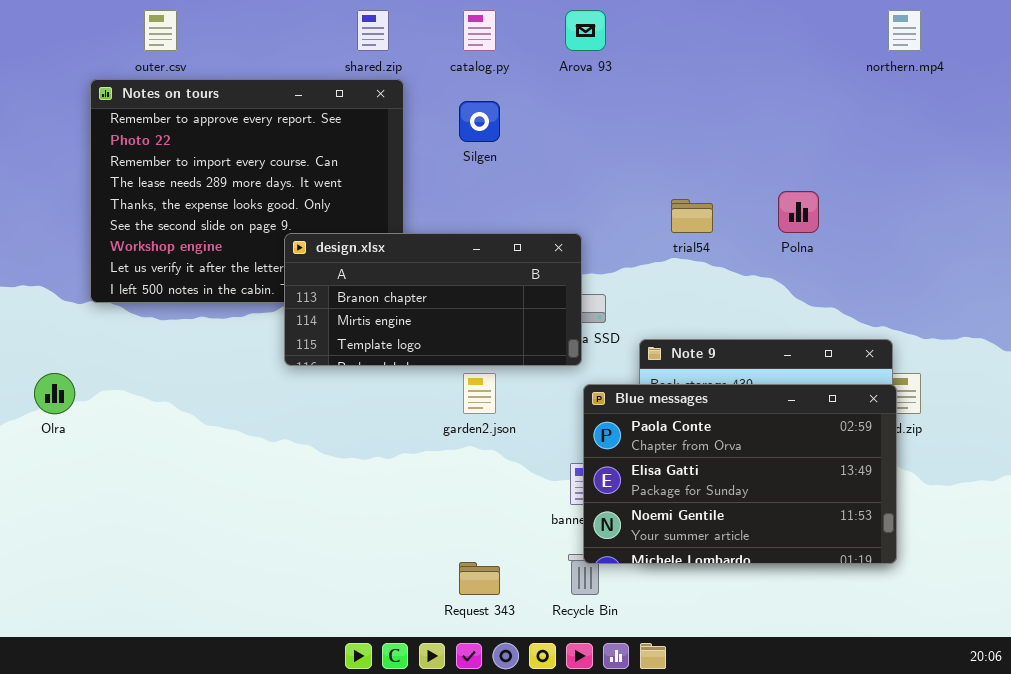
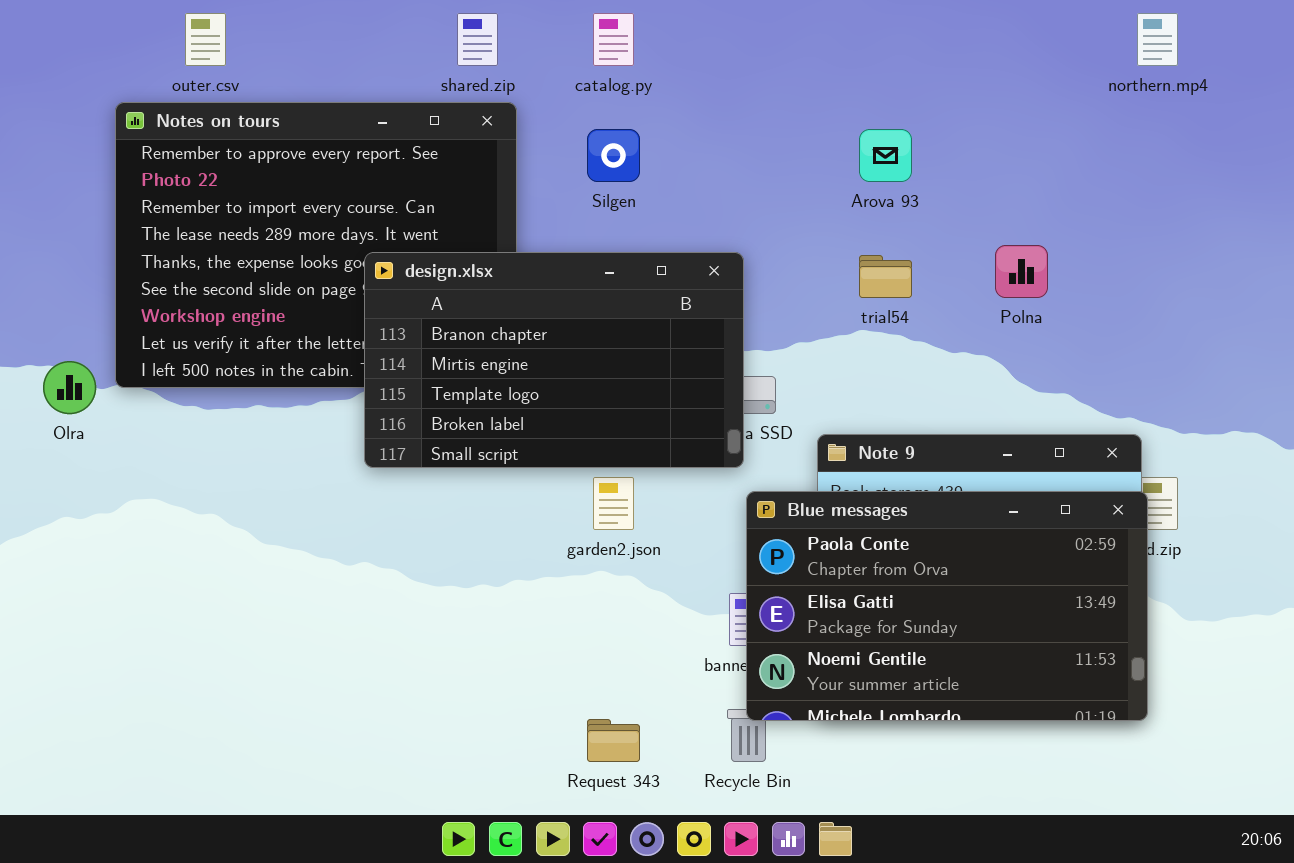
Arova 93: [565,10,606,51] -> [859,129,912,182], moved
design.xlsx: [284,233,582,366] -> [364,252,744,468], resized
Olra: [34,373,75,414] -> [43,361,96,414], moved

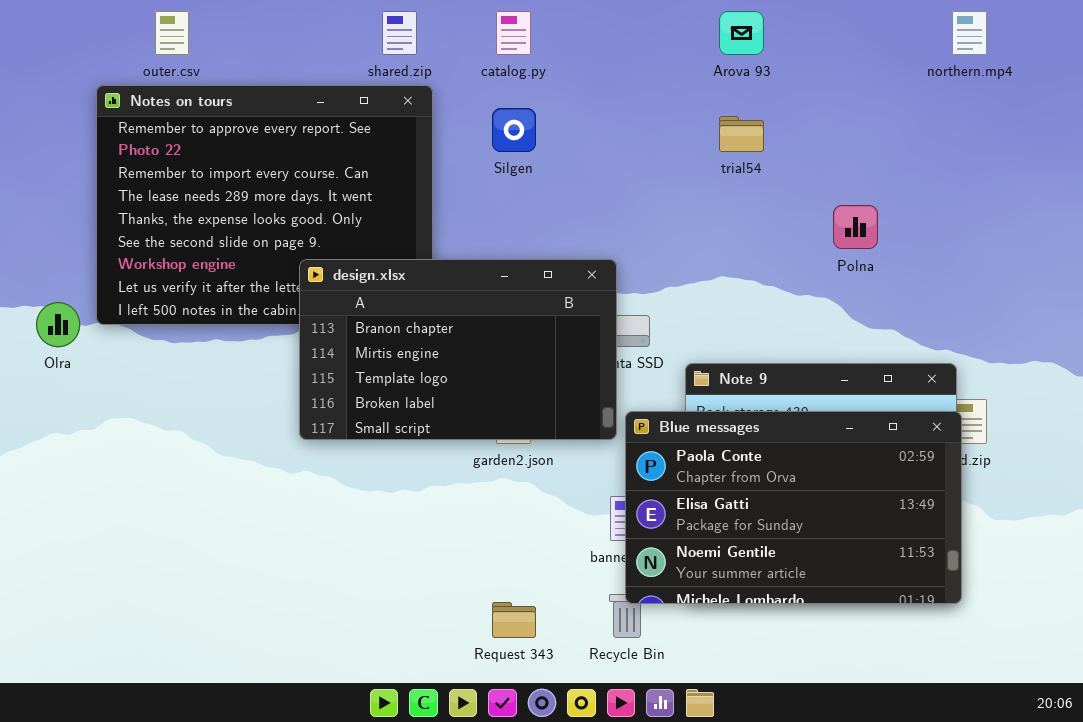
Arova 93: [859,129,912,182] -> [719,11,764,55], moved
design.xlsx: [364,252,744,468] -> [299,259,617,440], moved
trial54: [859,255,912,298] -> [719,116,764,152], moved

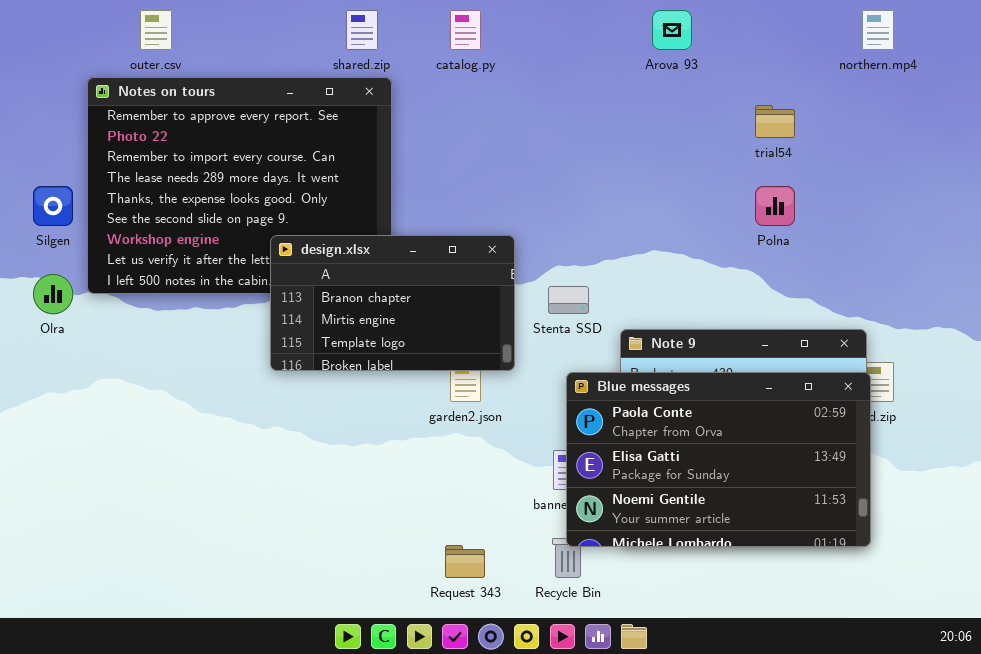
Silgen: [492,108,536,152] -> [33,186,73,226], moved
trial54: [719,116,764,152] -> [755,105,795,138], moved
design.xlsx: [299,259,617,440] -> [270,235,515,371], resized

